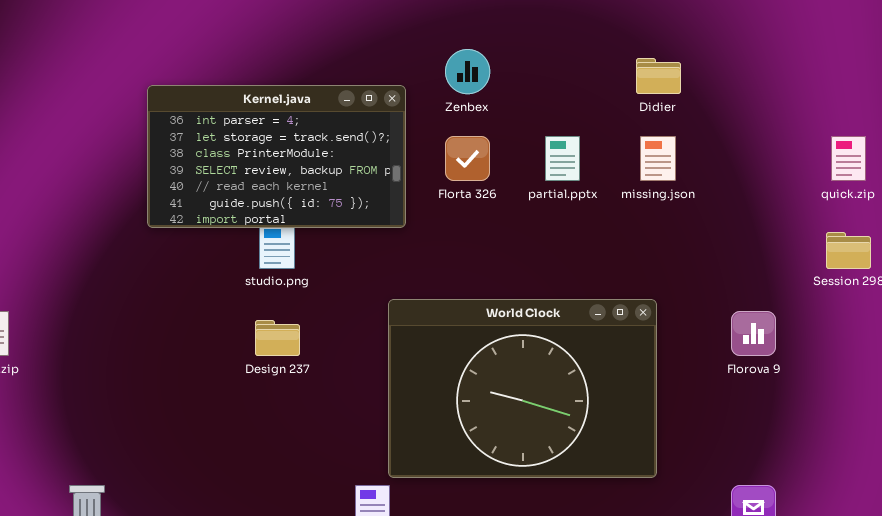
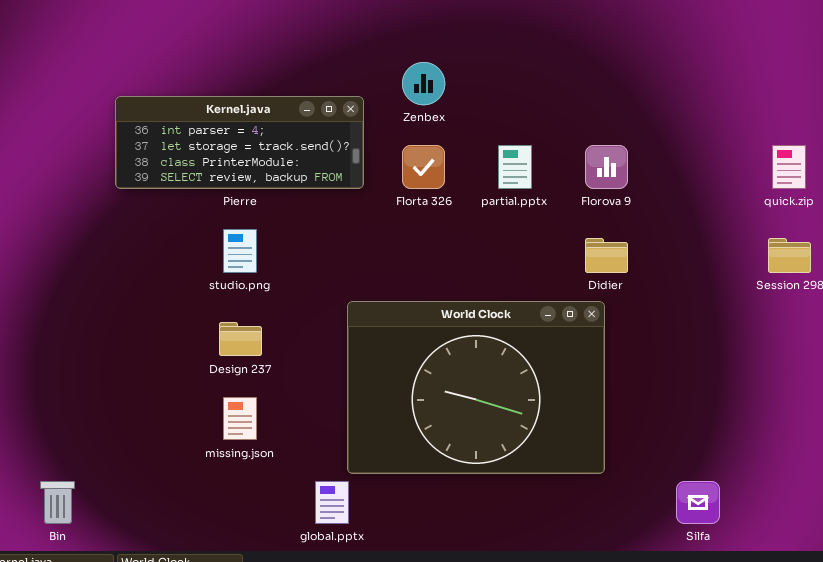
Didier: [636,58,681,94] -> [585,238,628,273], moved
Kernel.java: [147,85,406,228] -> [115,96,364,189], resized
missing.json: [640,136,676,181] -> [223,397,257,440], moved
Florova 9: [731,311,776,356] -> [585,145,628,189], moved

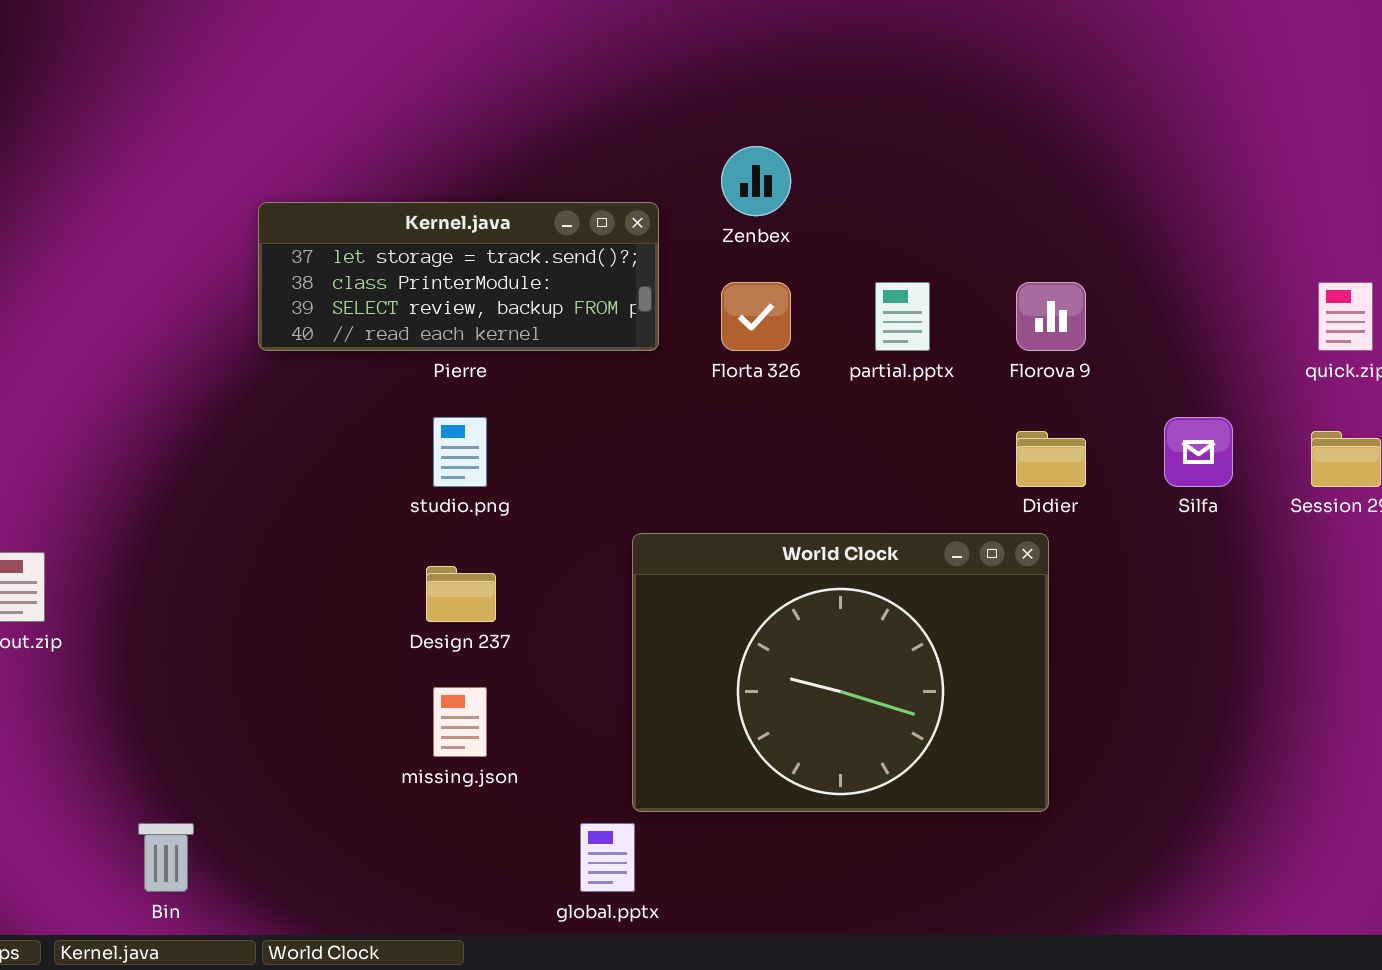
Kernel.java: [115,96,364,189] -> [258,202,659,351], scrolled down 1 row
Silfa: [676,481,720,524] -> [1164,417,1233,487], moved

